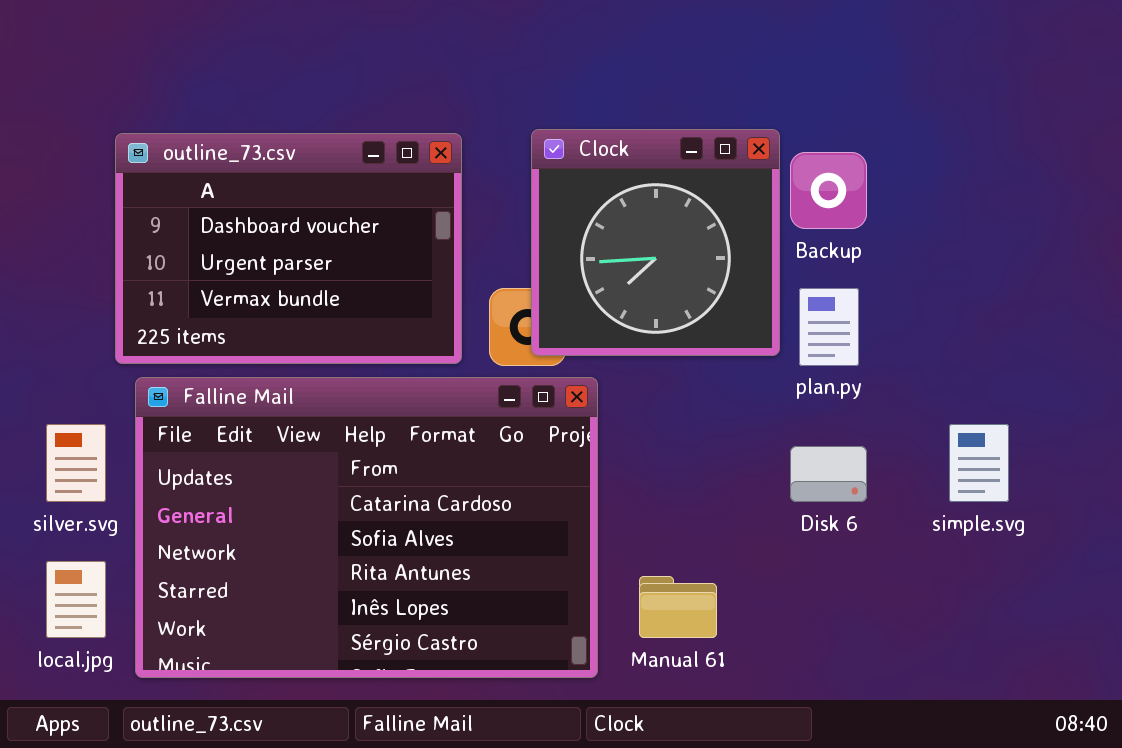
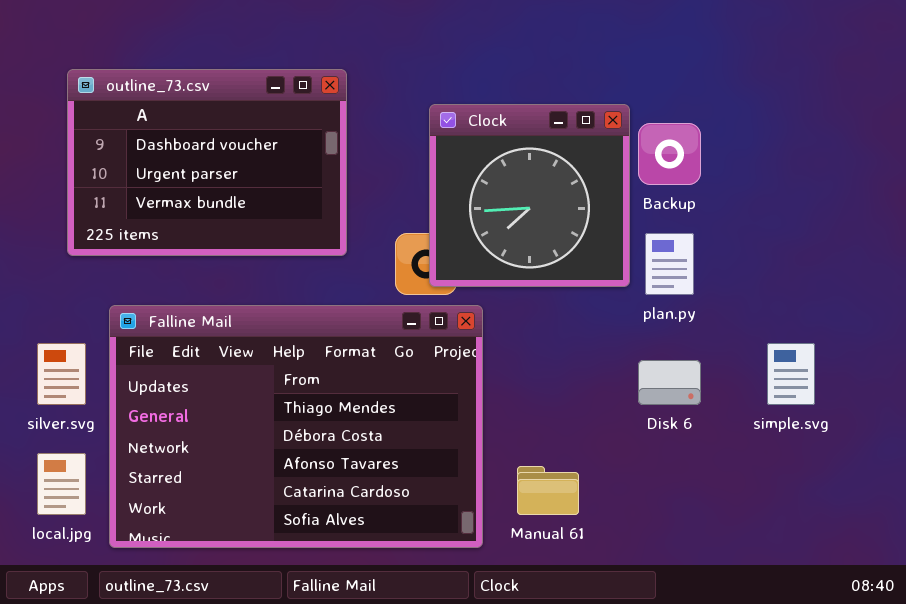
outline_73.csv: [115,133,462,364] -> [67,69,347,256], moved
Falline Mail: [135,377,598,678] -> [109,305,483,548], scrolled up 3 rows

